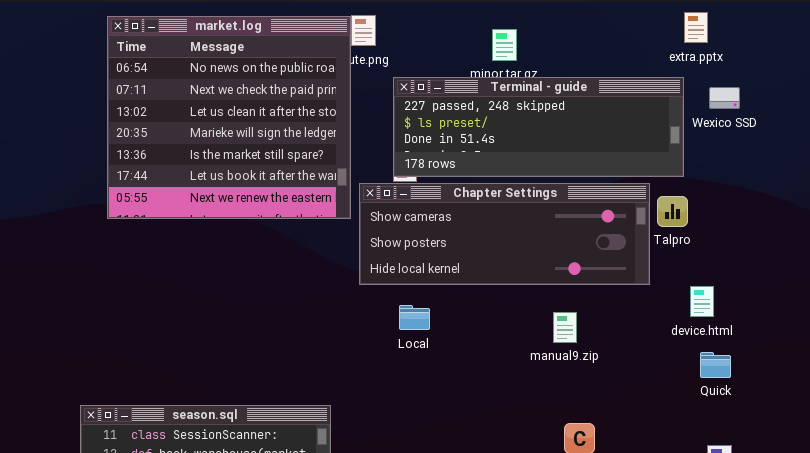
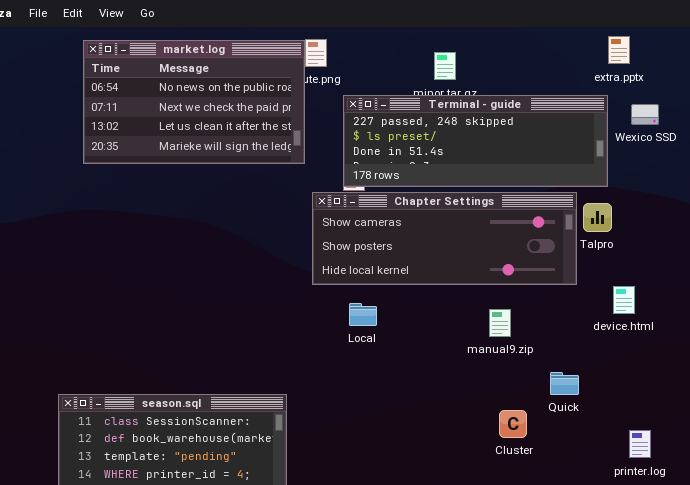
market.log: [107,16,351,219] -> [83,40,305,164], resized
Quick: [700,352,731,378] -> [550,372,579,395], moved

